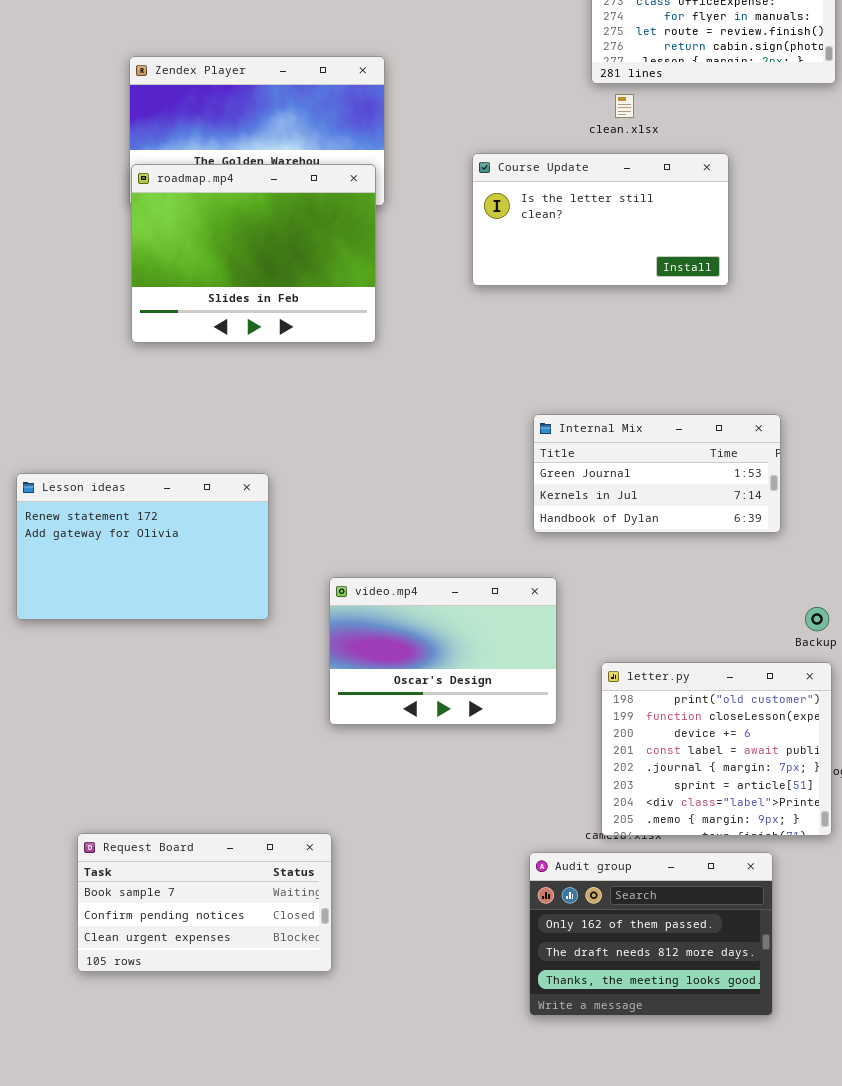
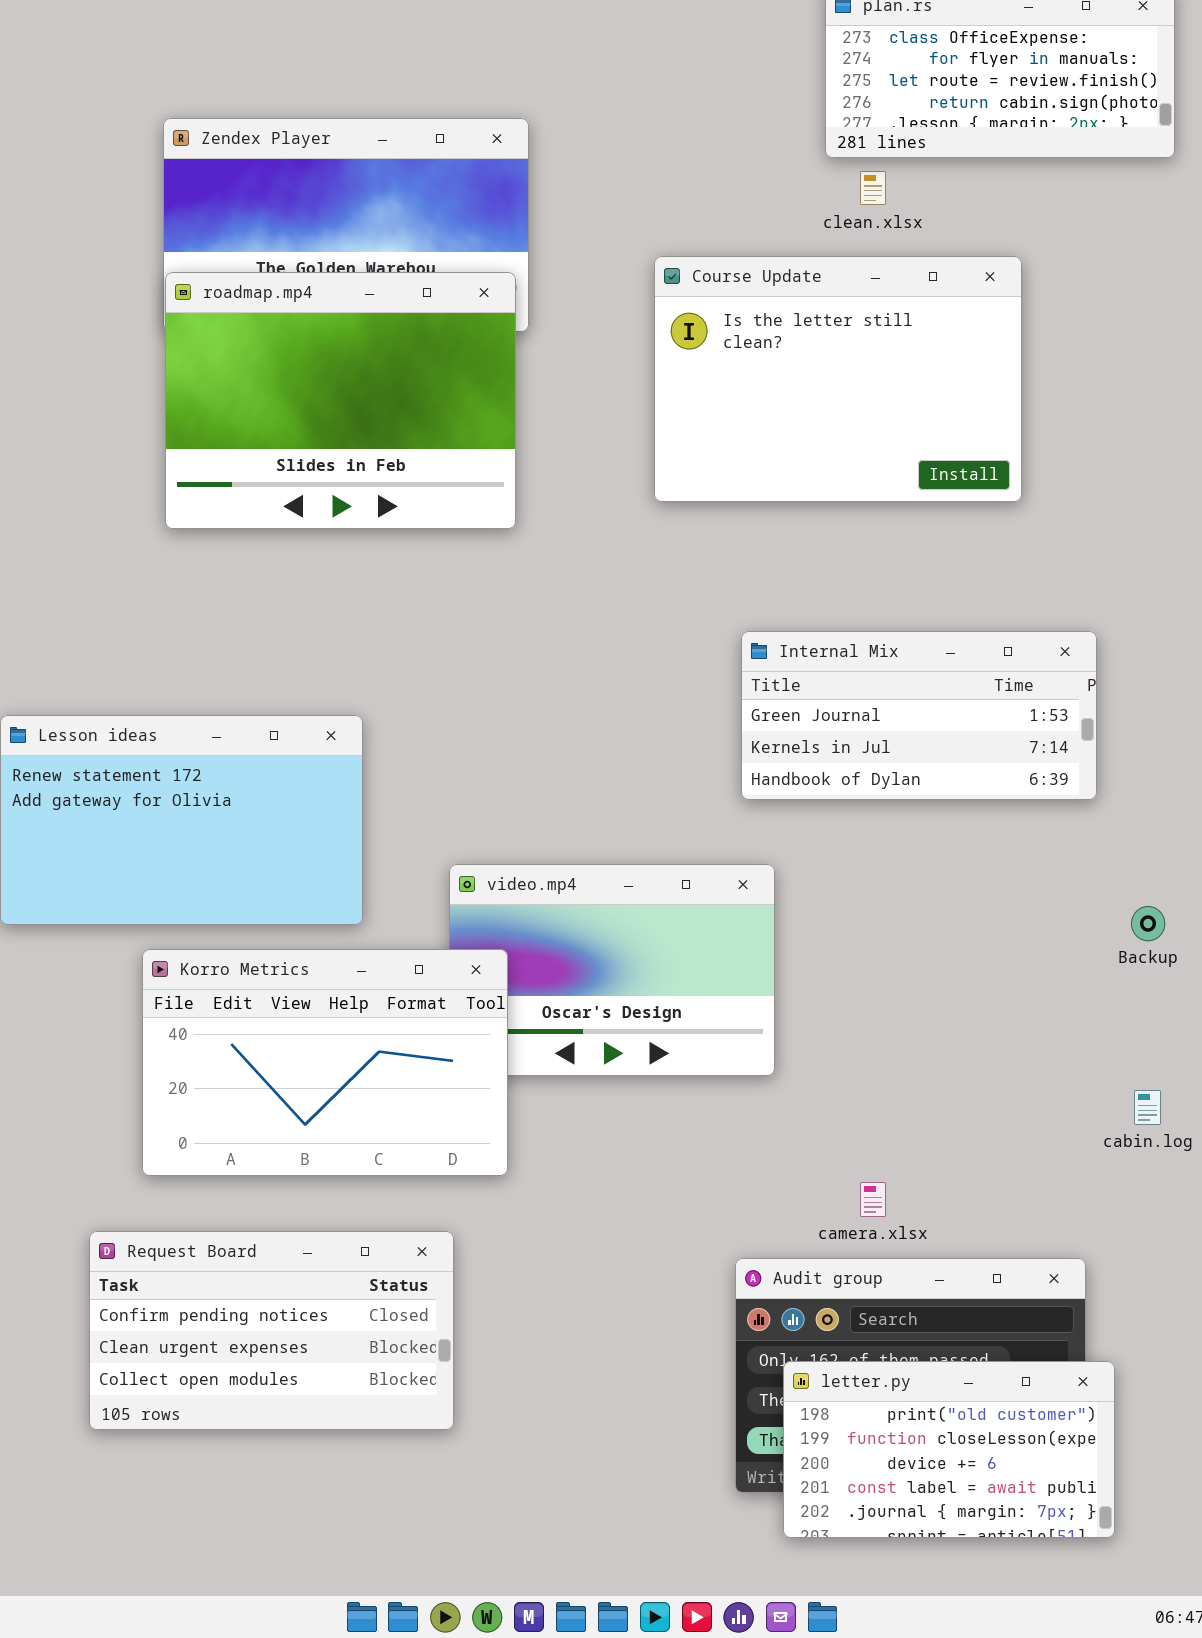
Course Update: [472,153,729,286] -> [654,256,1022,502], resized
Korro Metrics: none -> [142,949,508,1176], opened
letter.py: [601,662,832,836] -> [783,1361,1115,1538], moved, resized
Request Board: [77,833,332,972] -> [89,1231,454,1430], scrolled down 1 row

